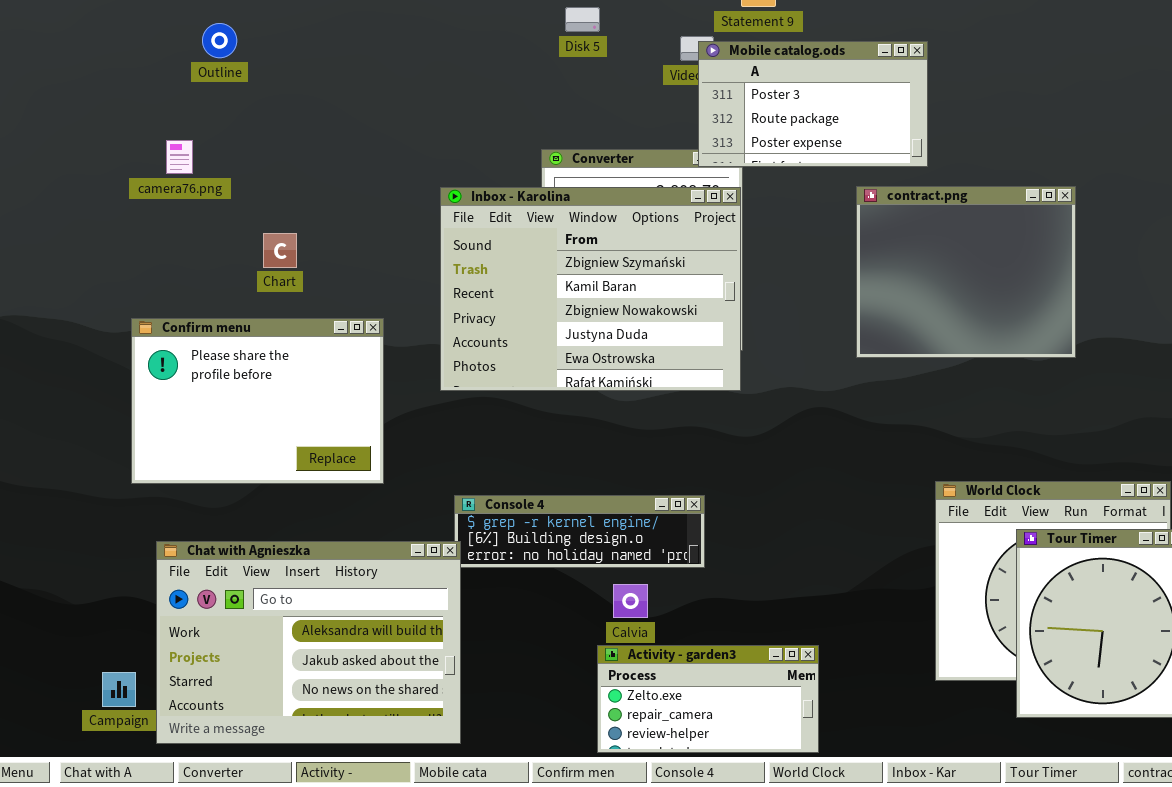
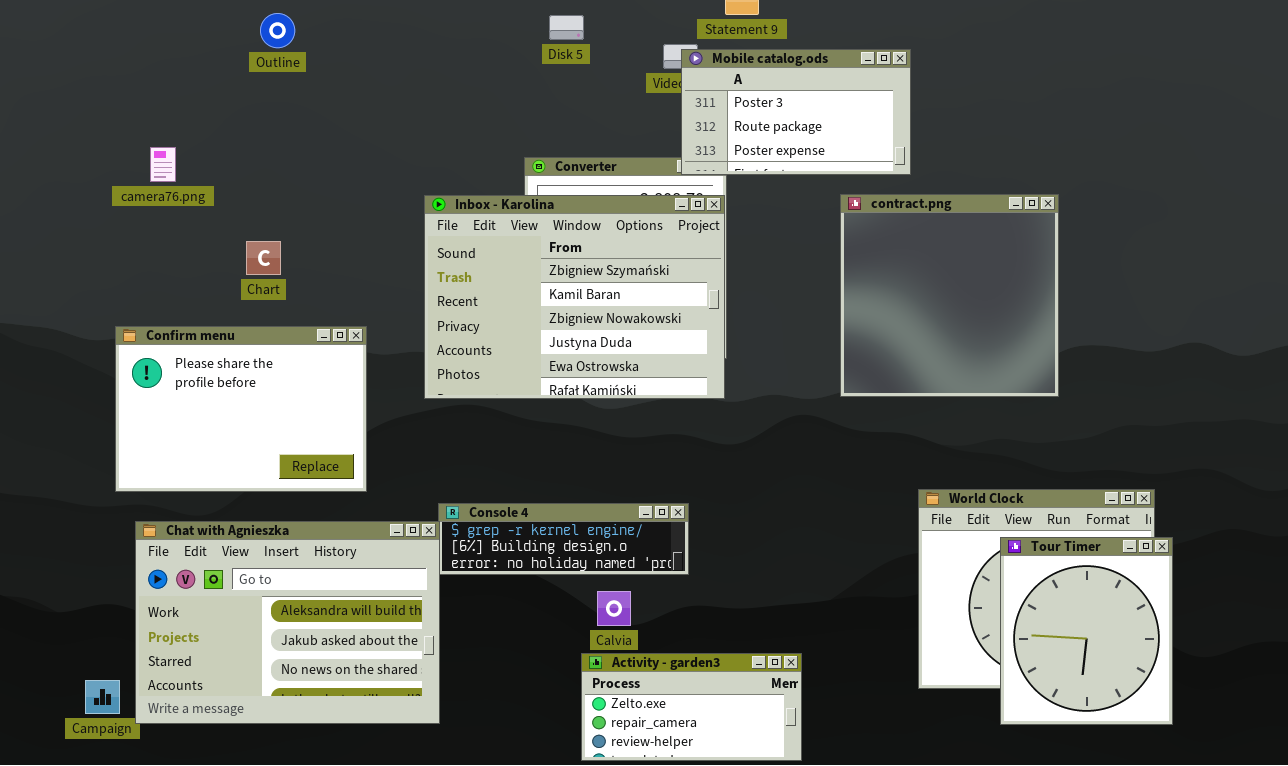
Outline: [202,23,237,58] -> [260,13,295,48], moved
contract.png: [856,186,1076,358] -> [840,194,1059,397], resized
Chat with Agnieszka: [156,541,461,744] -> [135,521,440,724], moved

